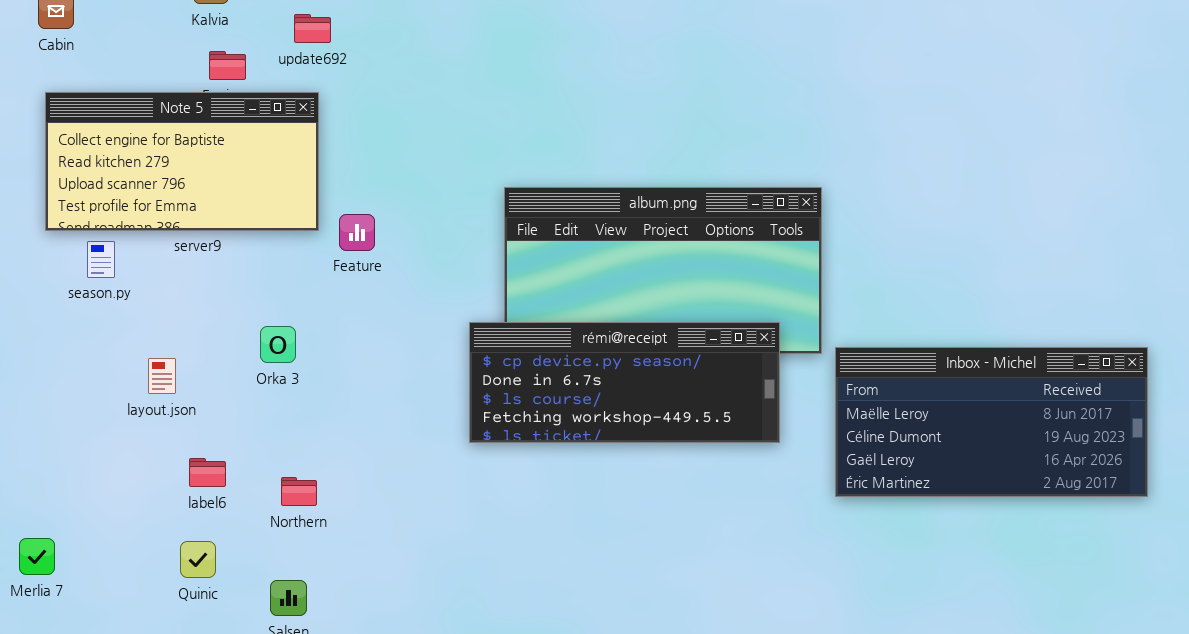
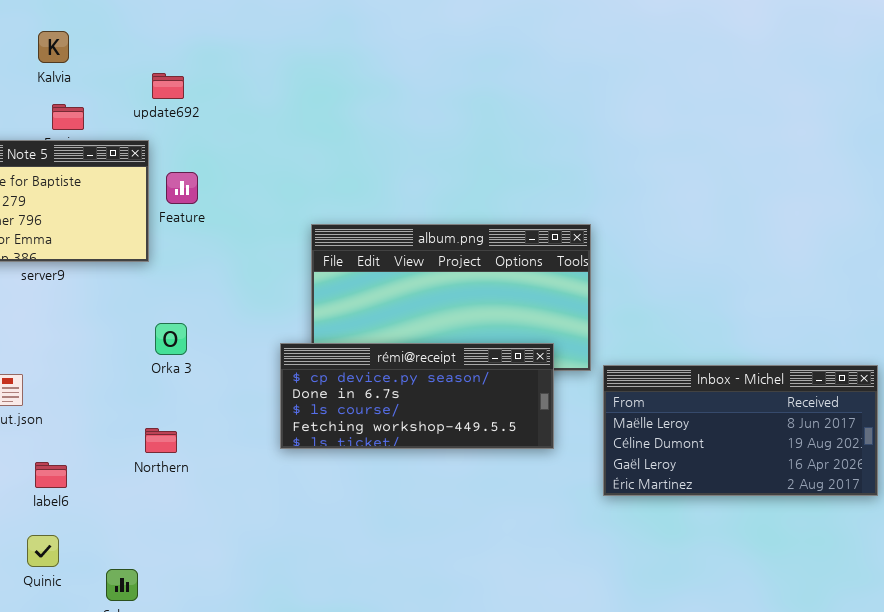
update692: [294,14,331,43] -> [152,73,184,99], moved
Feature: [339,214,375,251] -> [166,172,198,204], moved
Orka 3: [260,326,296,363] -> [155,323,187,355], moved
Northern: [281,477,317,506] -> [145,428,177,453], moved

